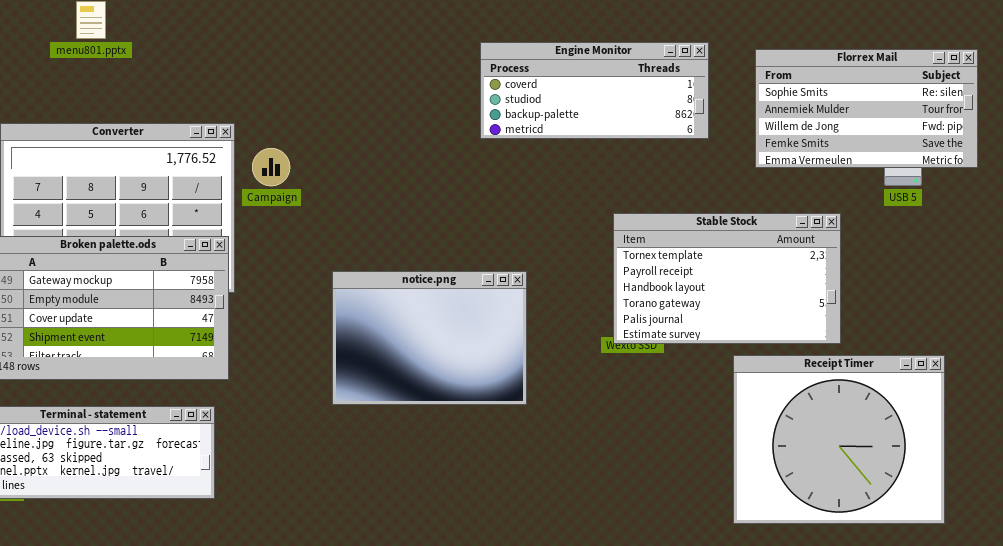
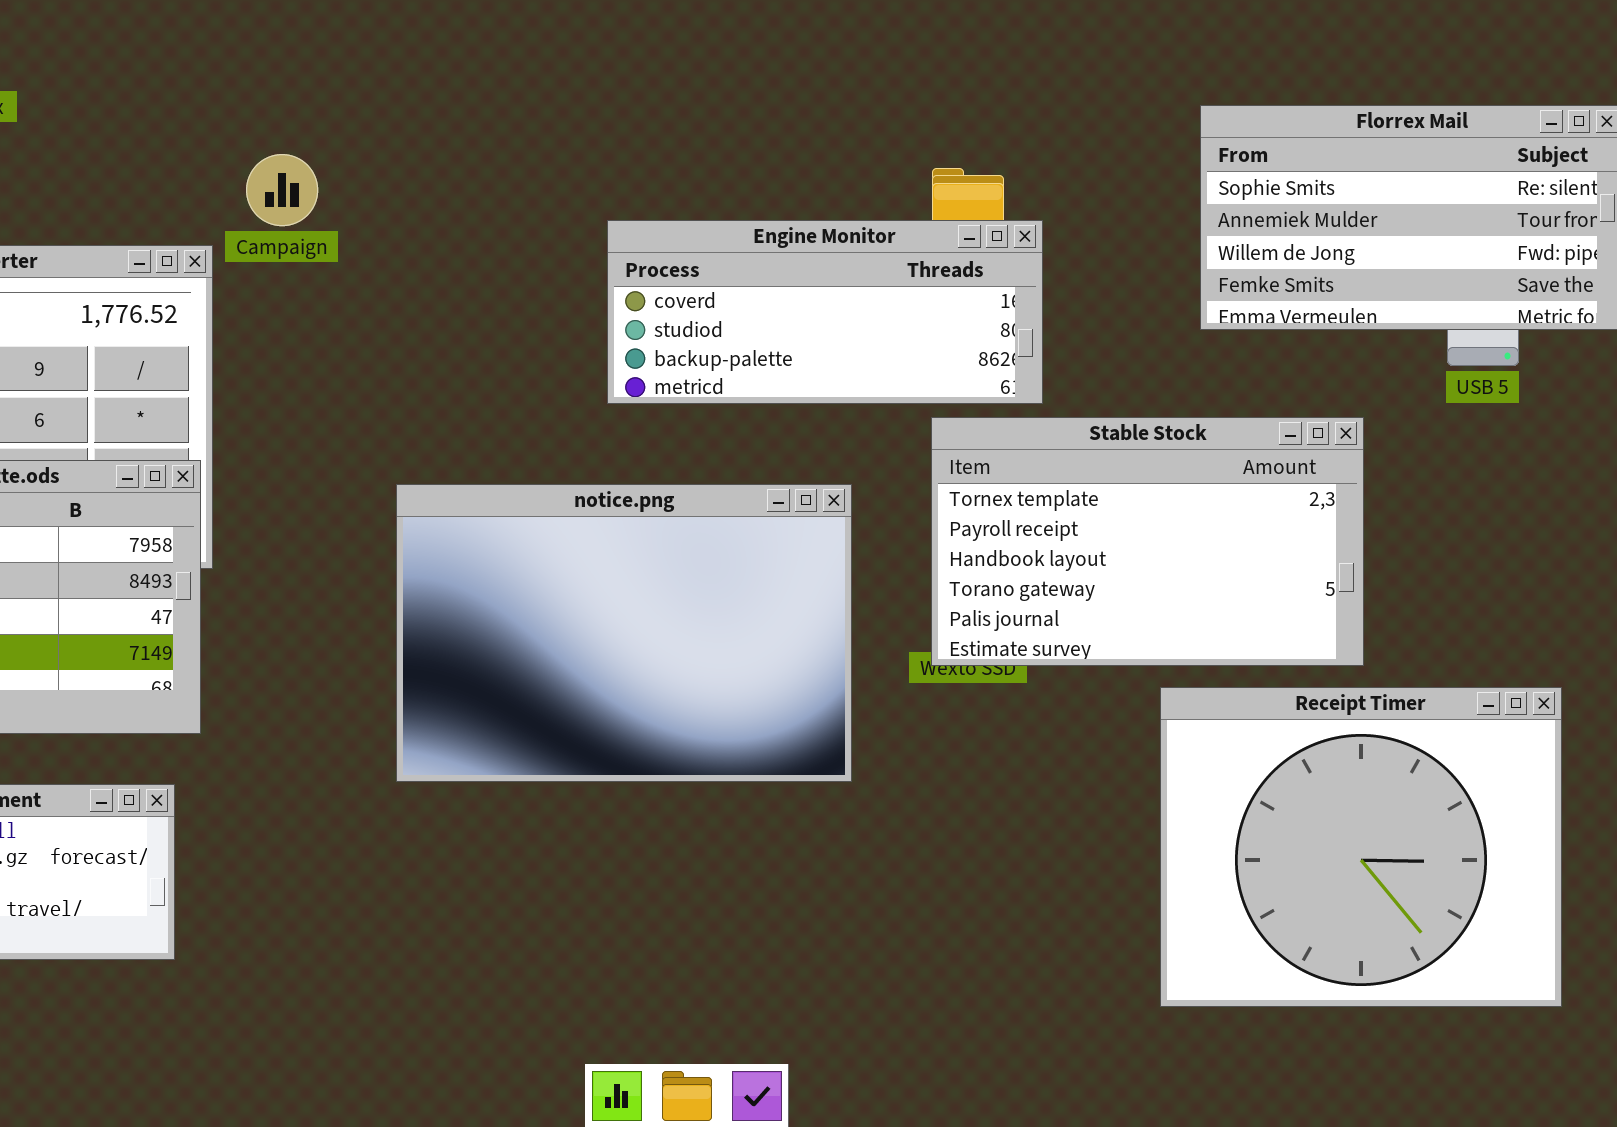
Engine Monitor: [480,42,709,139] -> [607,220,1043,404], moved
Campaign: [252,148,290,186] -> [246,154,318,226], moved
notice.png: [332,271,527,405] -> [396,484,852,782], resized

